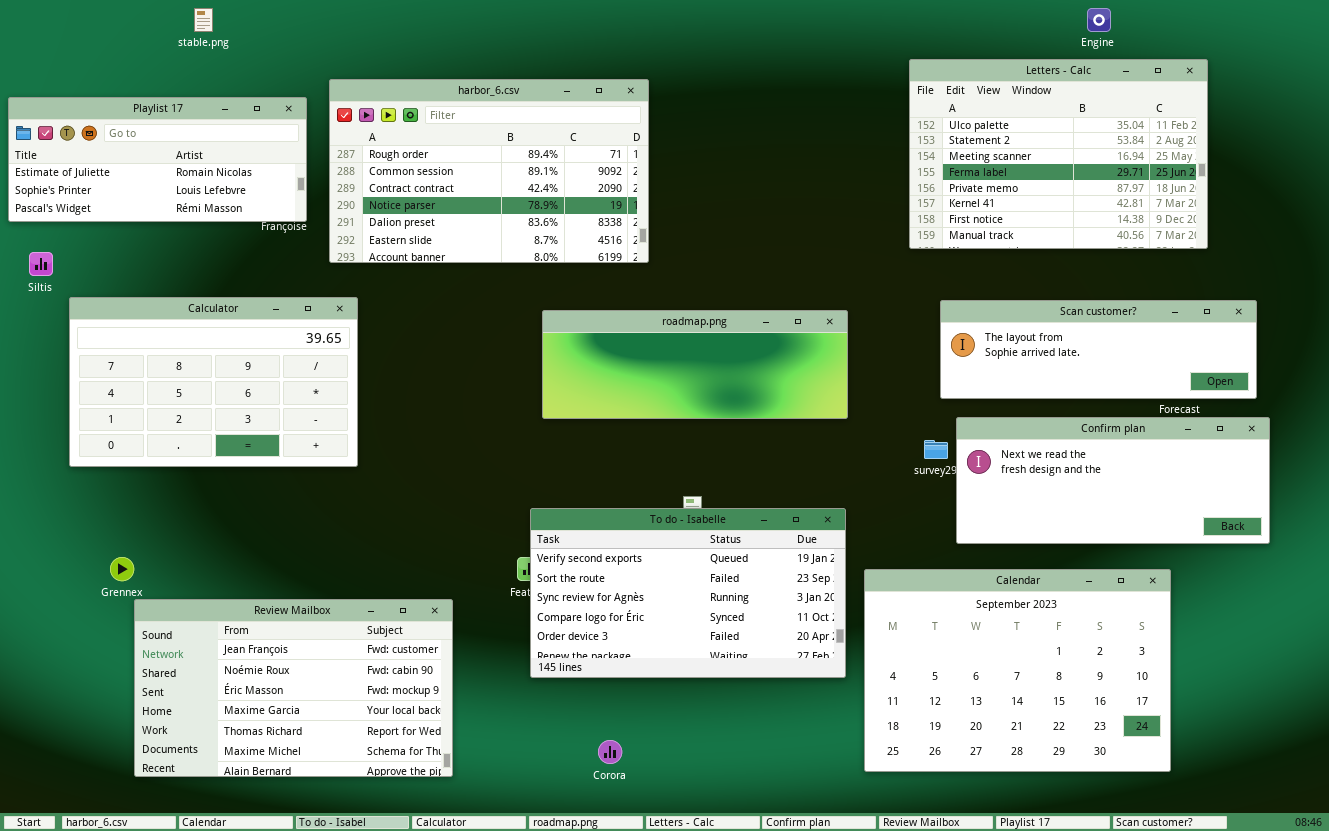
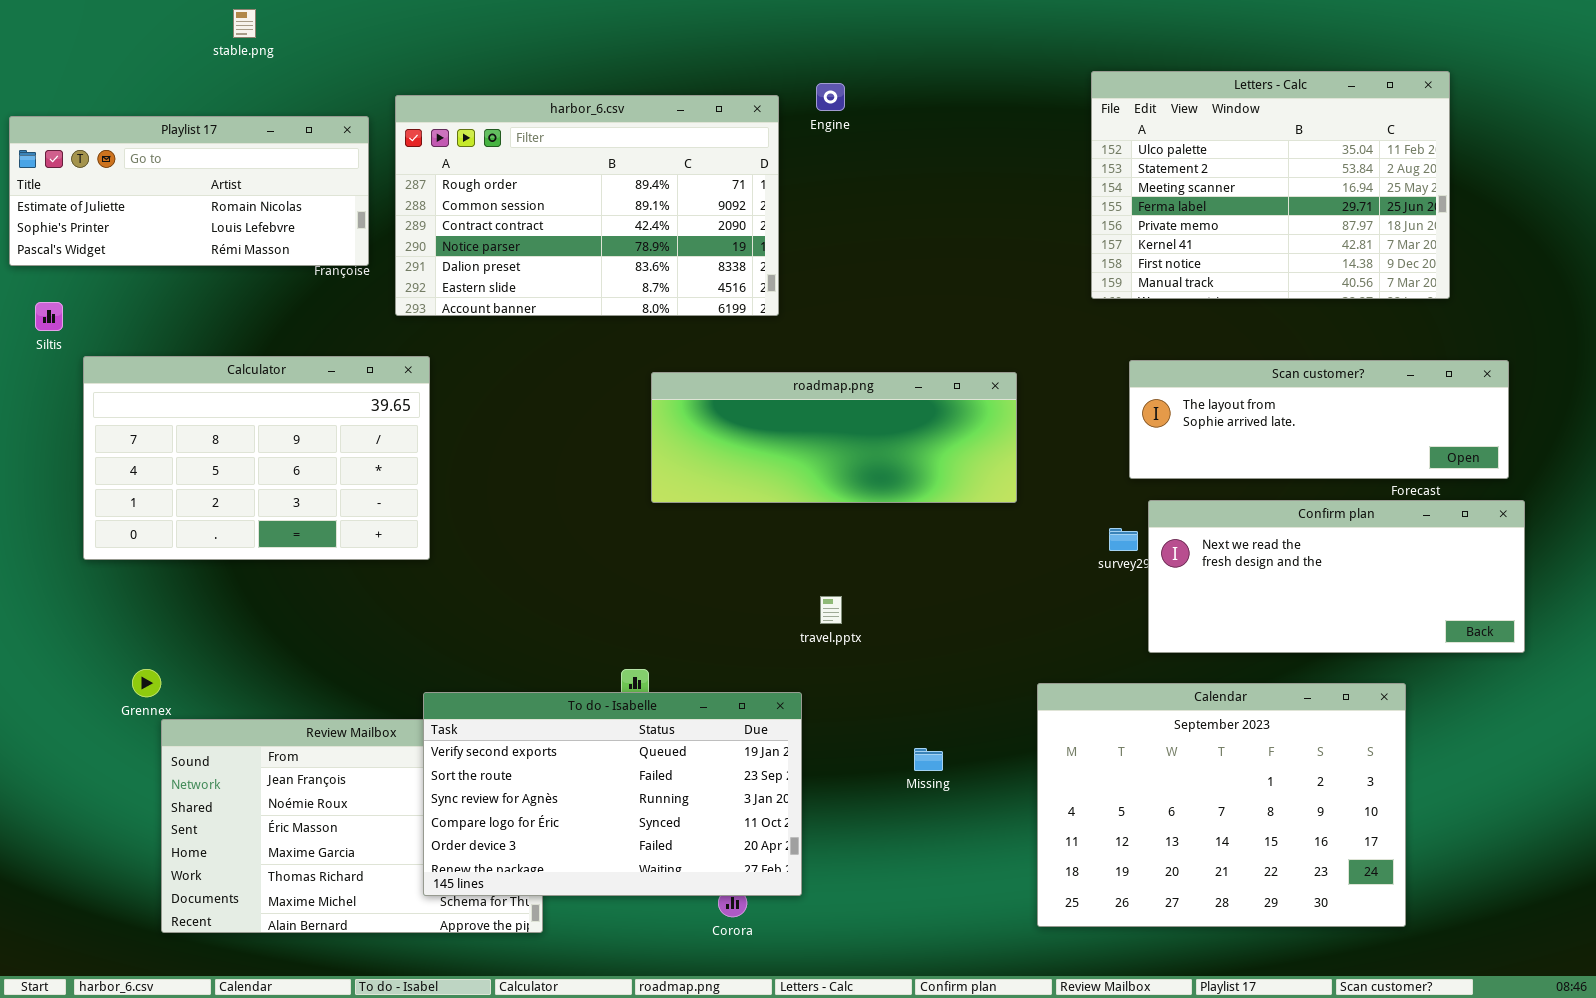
Engine: [1087,8,1111,32] -> [816,83,845,111], moved
To do - Isabelle: [530,508,846,678] -> [423,692,802,896], moved

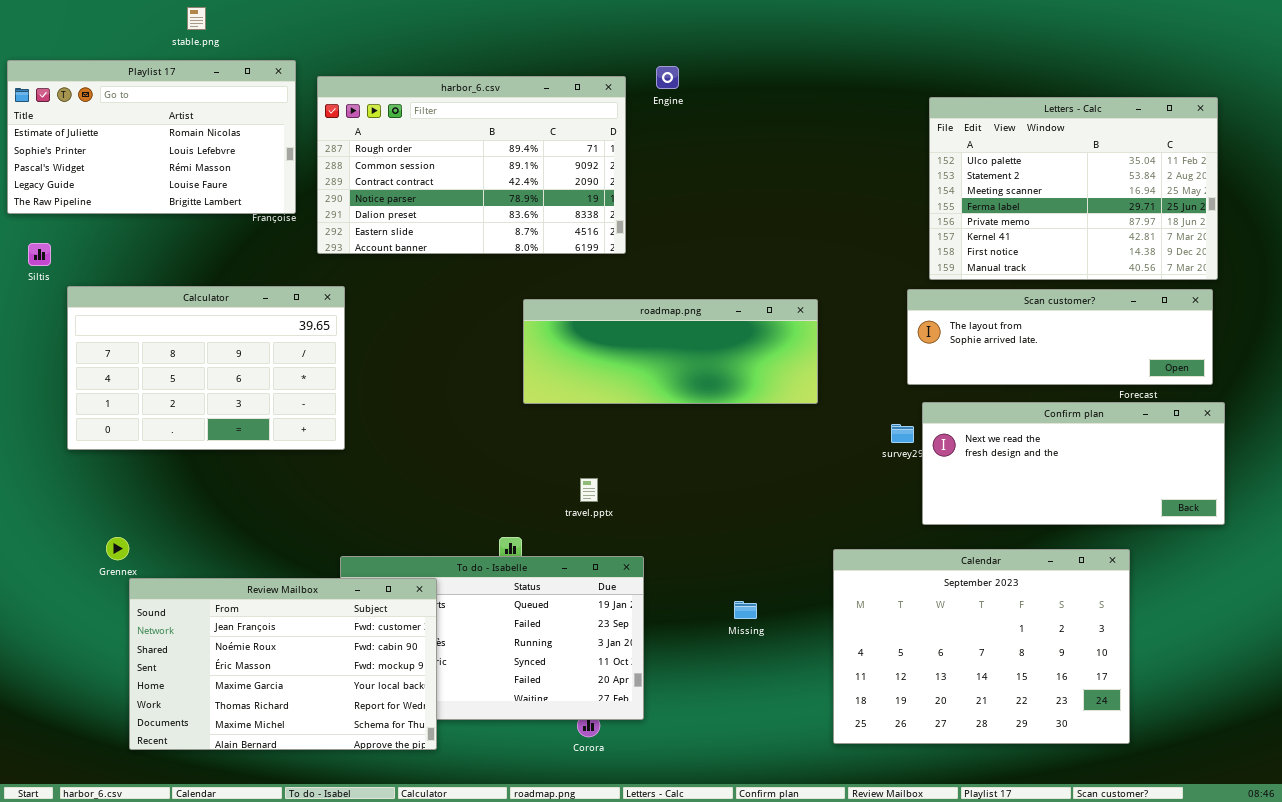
Letters - Calc: [1091,71,1450,299] -> [929,97,1218,280], moved
Playlist 17: [9,116,369,266] -> [7,60,296,214], resized
travel.pptx: [820,596,842,624] -> [580,478,598,502], moved
Review Mailbox: [161,719,543,933] -> [129,578,437,750], raised

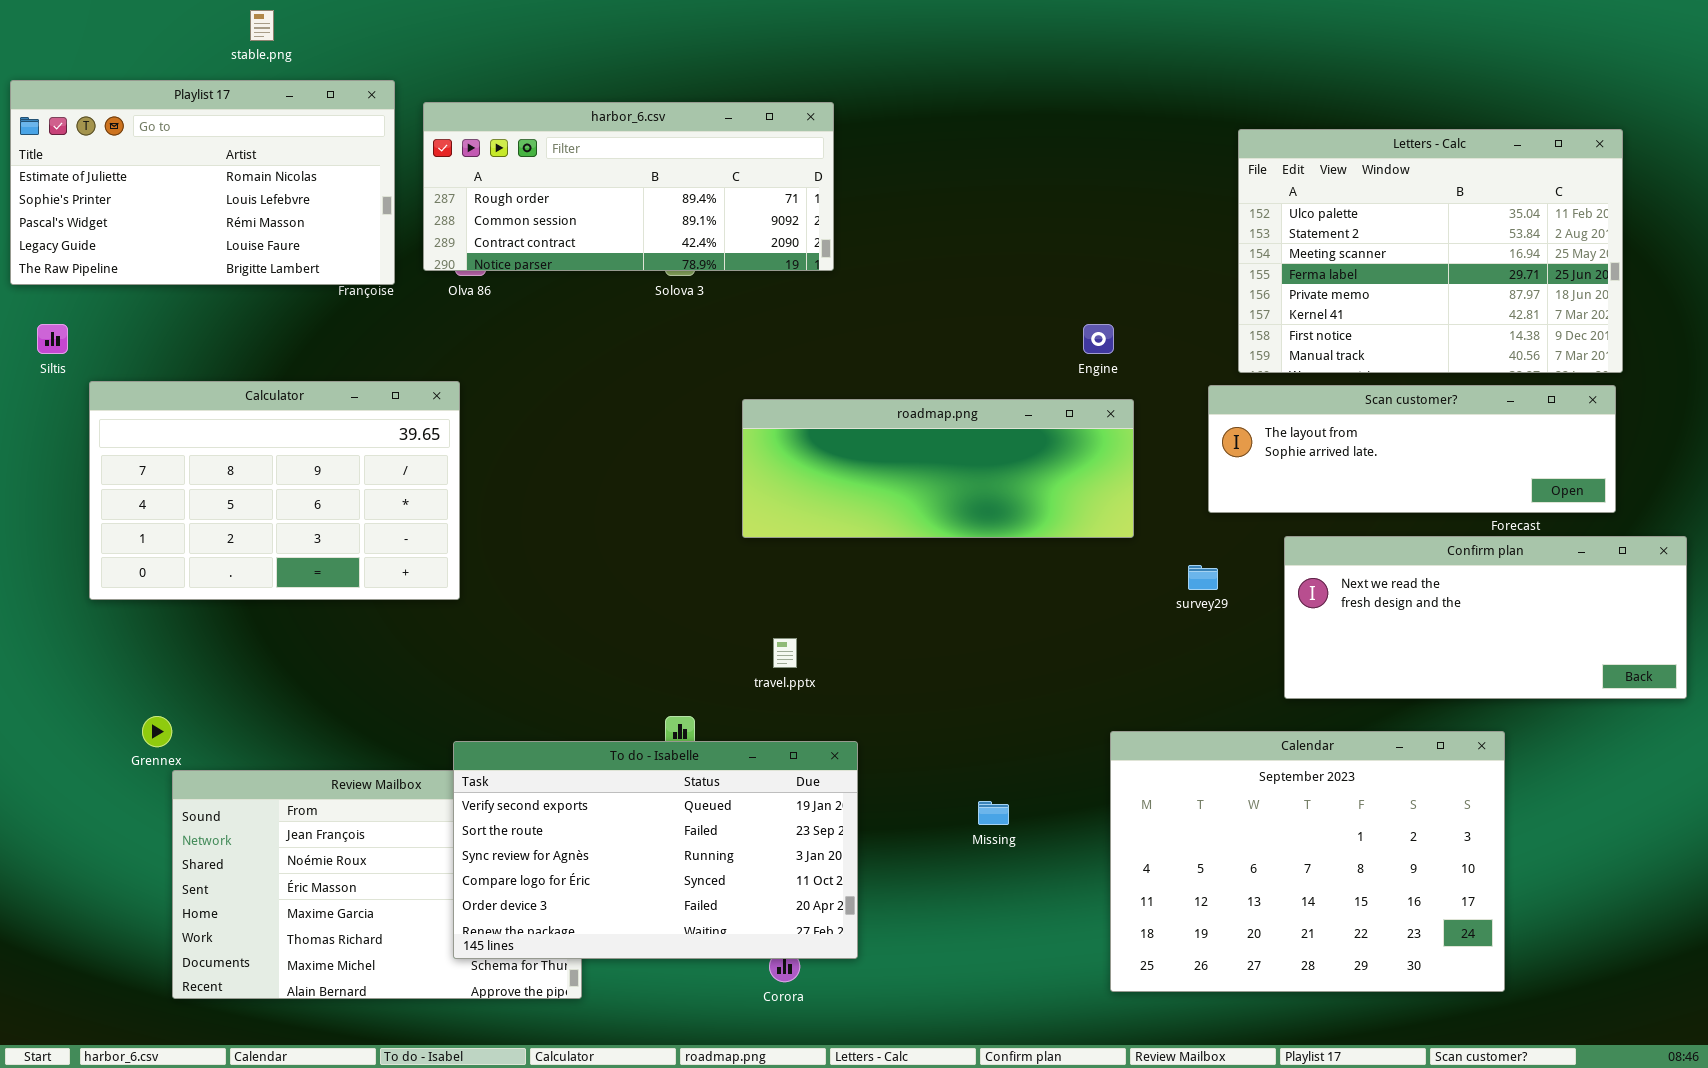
Engine: [656,66,679,89] -> [1083,324,1114,354], moved
harbor_6.csv: [317,76,626,254] -> [423,102,834,271], resized
roadmap.png: [523,299,818,404] -> [742,399,1134,538], moved
Confirm plan: [922,402,1225,525] -> [1284,536,1687,699], moved
To do - Isabelle: [340,556,644,720] -> [453,741,858,959], raised

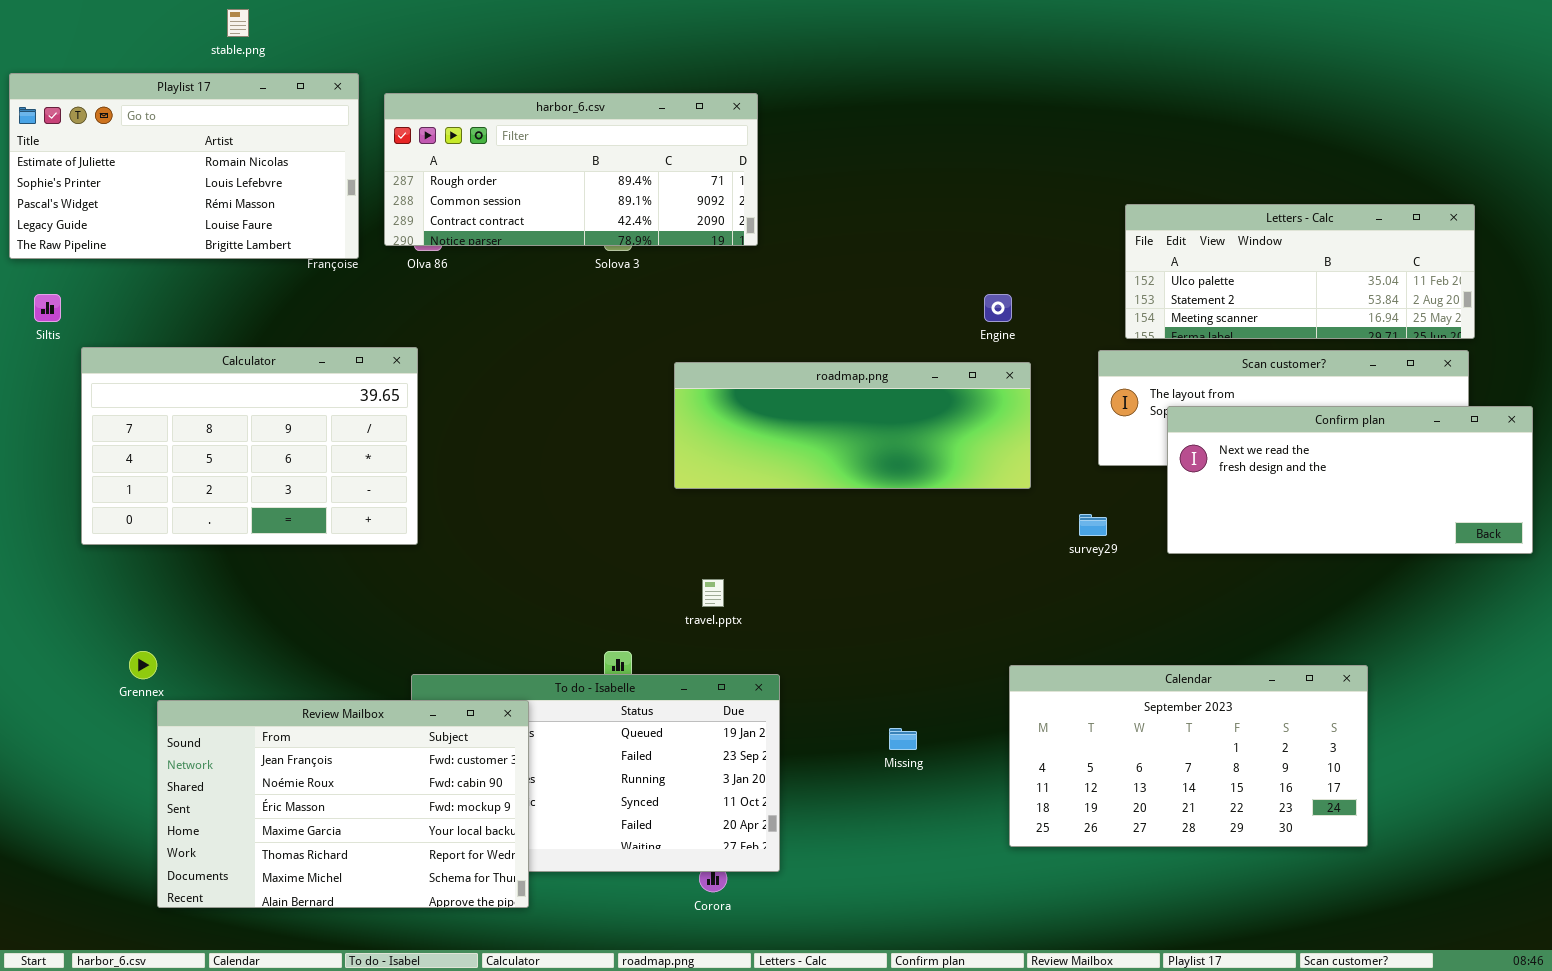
Letters - Calc: [1238,129,1623,373] -> [1125,204,1475,339], resized
Confirm plan: [1284,536,1687,699] -> [1167,406,1533,554], moved
Calendar: [1110,731,1505,992] -> [1009,665,1368,847], resized
Review Mailbox: [172,770,582,999] -> [157,700,529,908], raised

